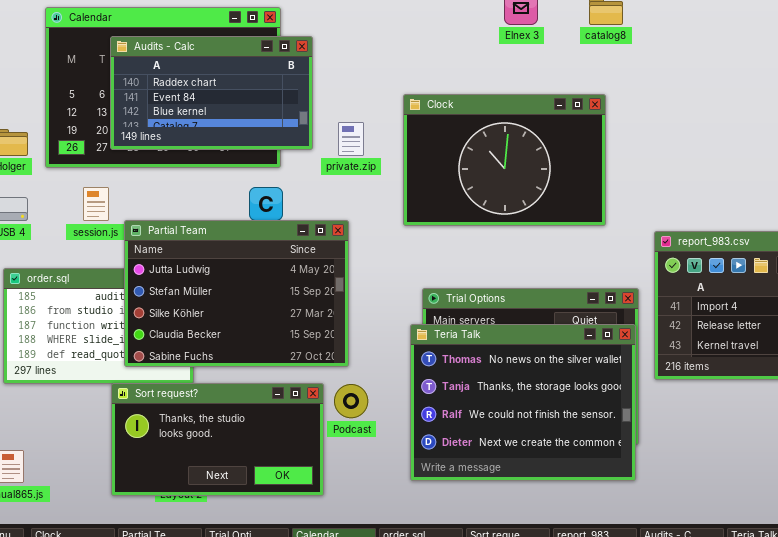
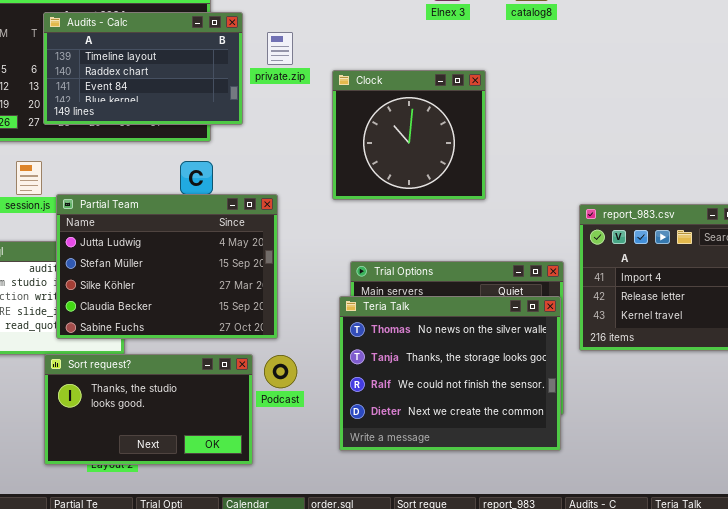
Audits - Calc: [110,36,313,150] -> [43,12,243,125], scrolled up 1 row
Clock: [403,94,606,226] -> [332,70,486,200], resized
private.zip: [338,122,364,156] -> [267,32,293,65], moved

